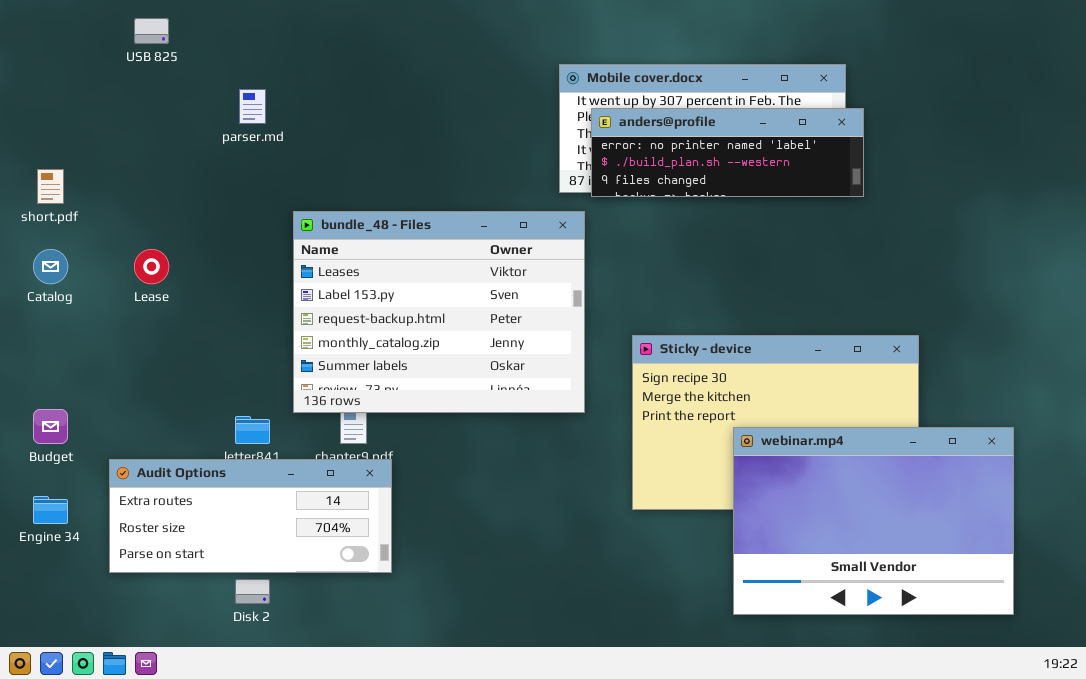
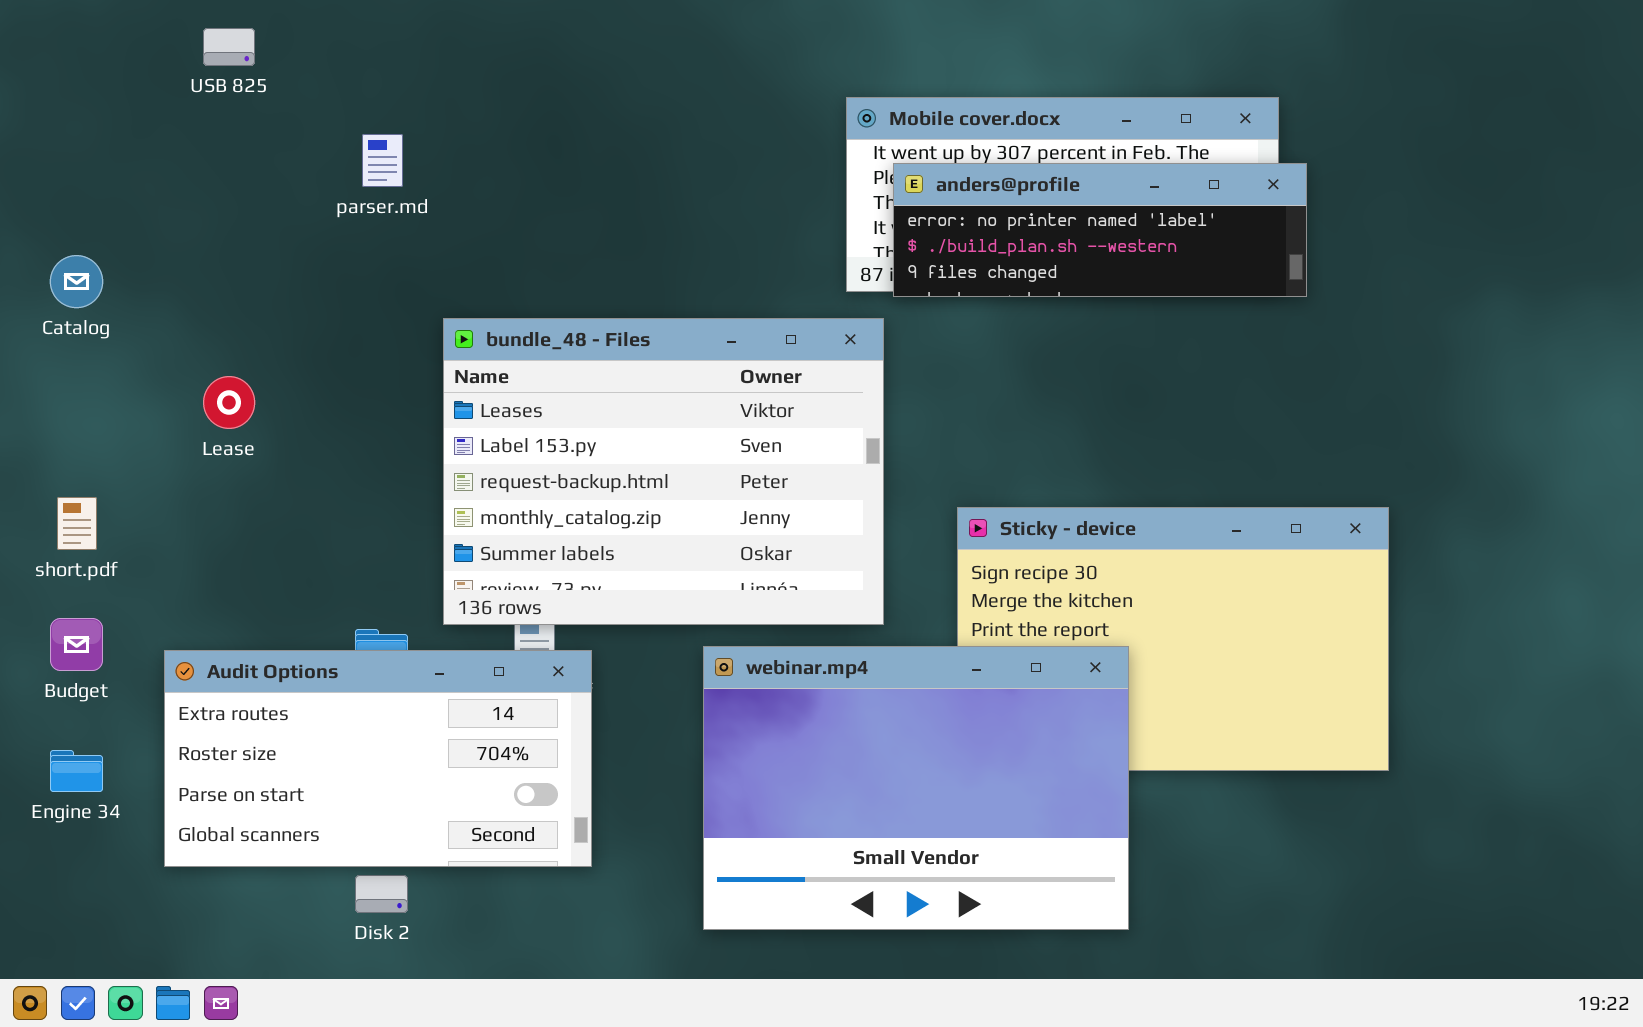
short.pdf: [37,169,64,204] -> [57,497,97,550], moved
Catalog: [33,249,68,284] -> [50,255,103,308], moved
webinar.mp4: [733,427,1014,615] -> [703,646,1129,930], moved
Audit Options: [109,459,392,573] -> [164,650,592,867], resized

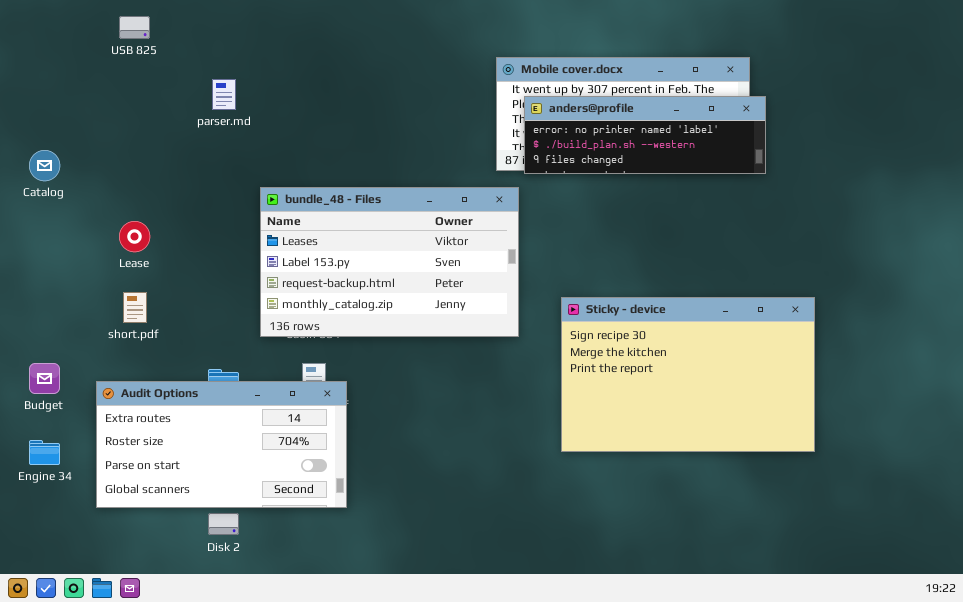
bundle_48 - Files: [443,318,884,625] -> [260,187,519,337], resized
short.pdf: [57,497,97,550] -> [123,292,147,323], moved
webinar.mp4: [703,646,1129,930] -> none, closed

